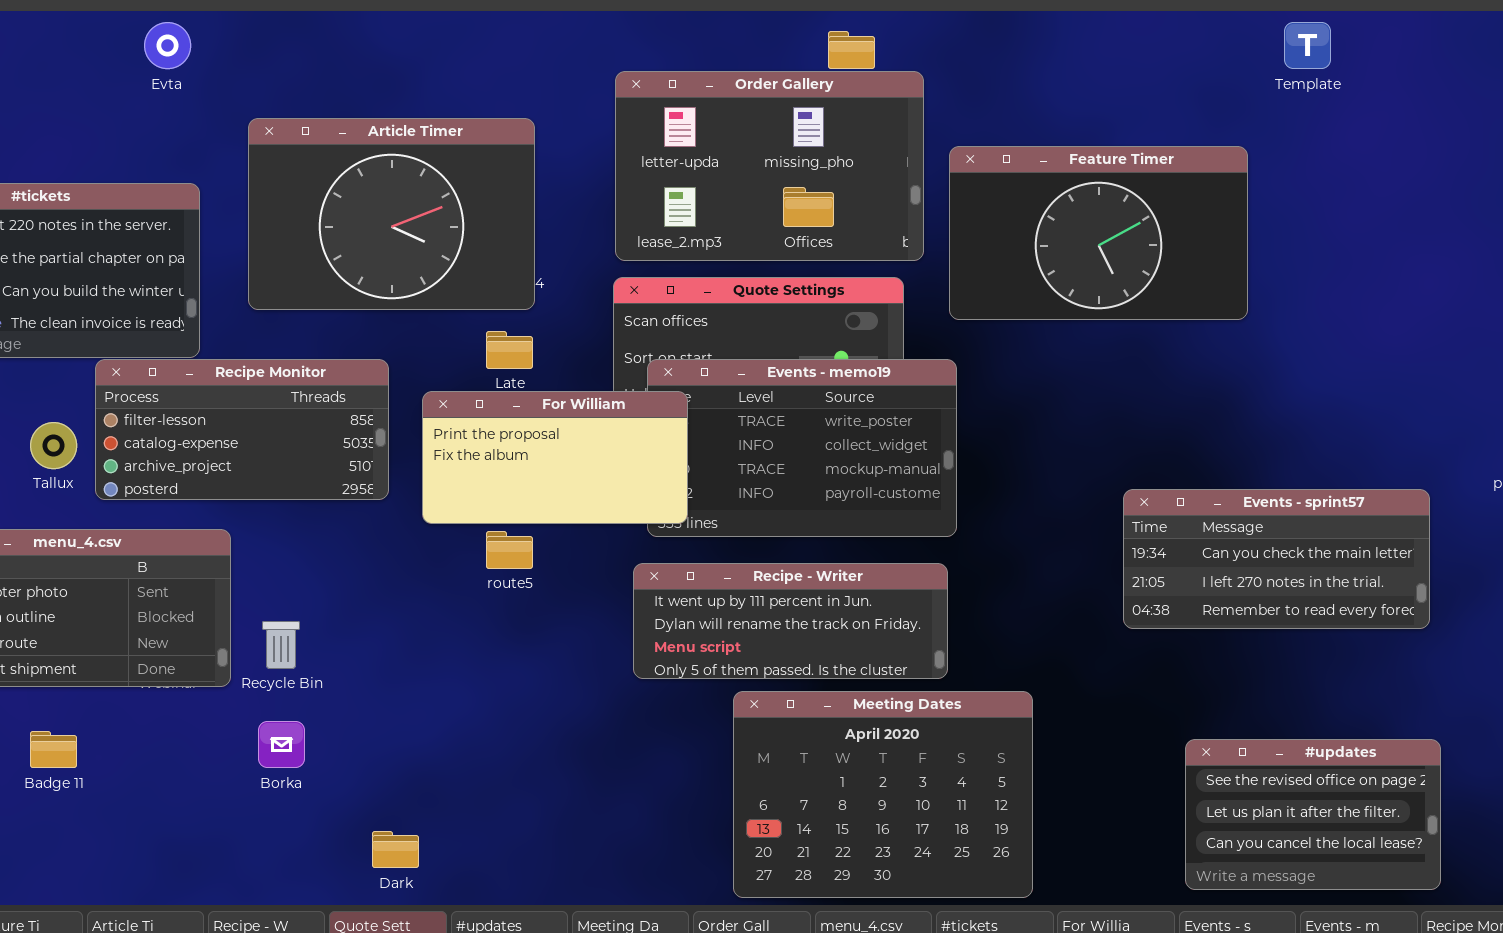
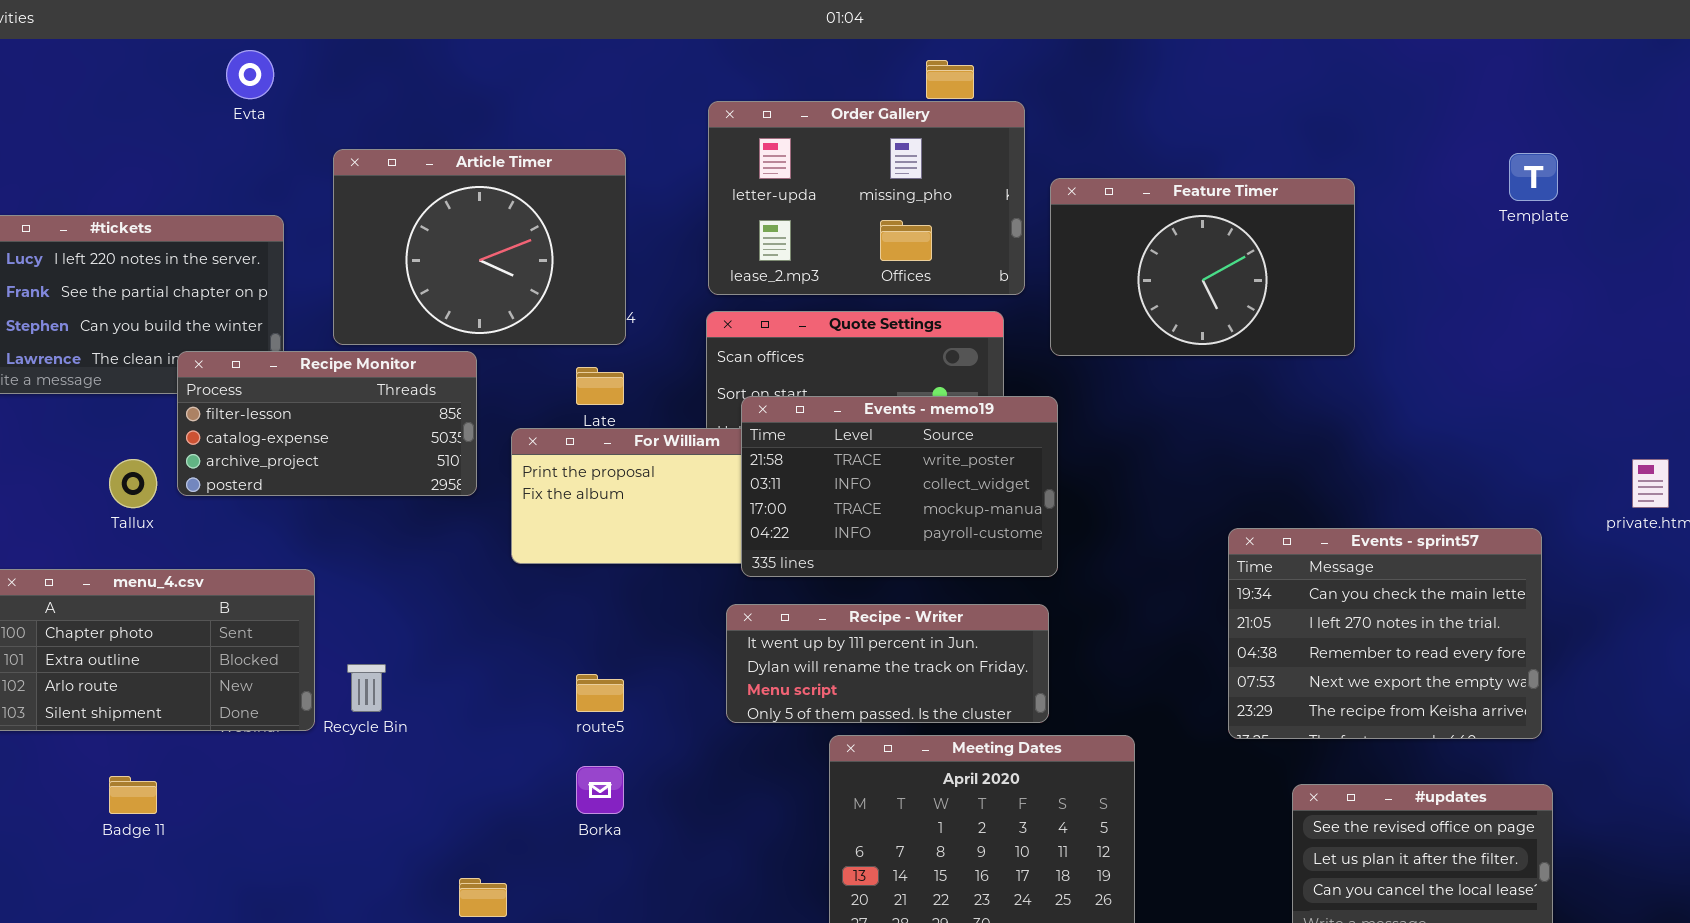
Template: [1284,22,1331,69] -> [1509,153,1558,201], moved
Recipe Monitor: [95,359,389,500] -> [177,351,477,496], moved
Events - memo19: [647,359,957,537] -> [741,396,1058,577], raised
Events - sprint57: [1123,489,1430,629] -> [1228,528,1542,739], resized
route5: [486,531,533,569] -> [576,674,624,712], moved
Borka: [258,721,305,768] -> [576,766,624,814], moved

